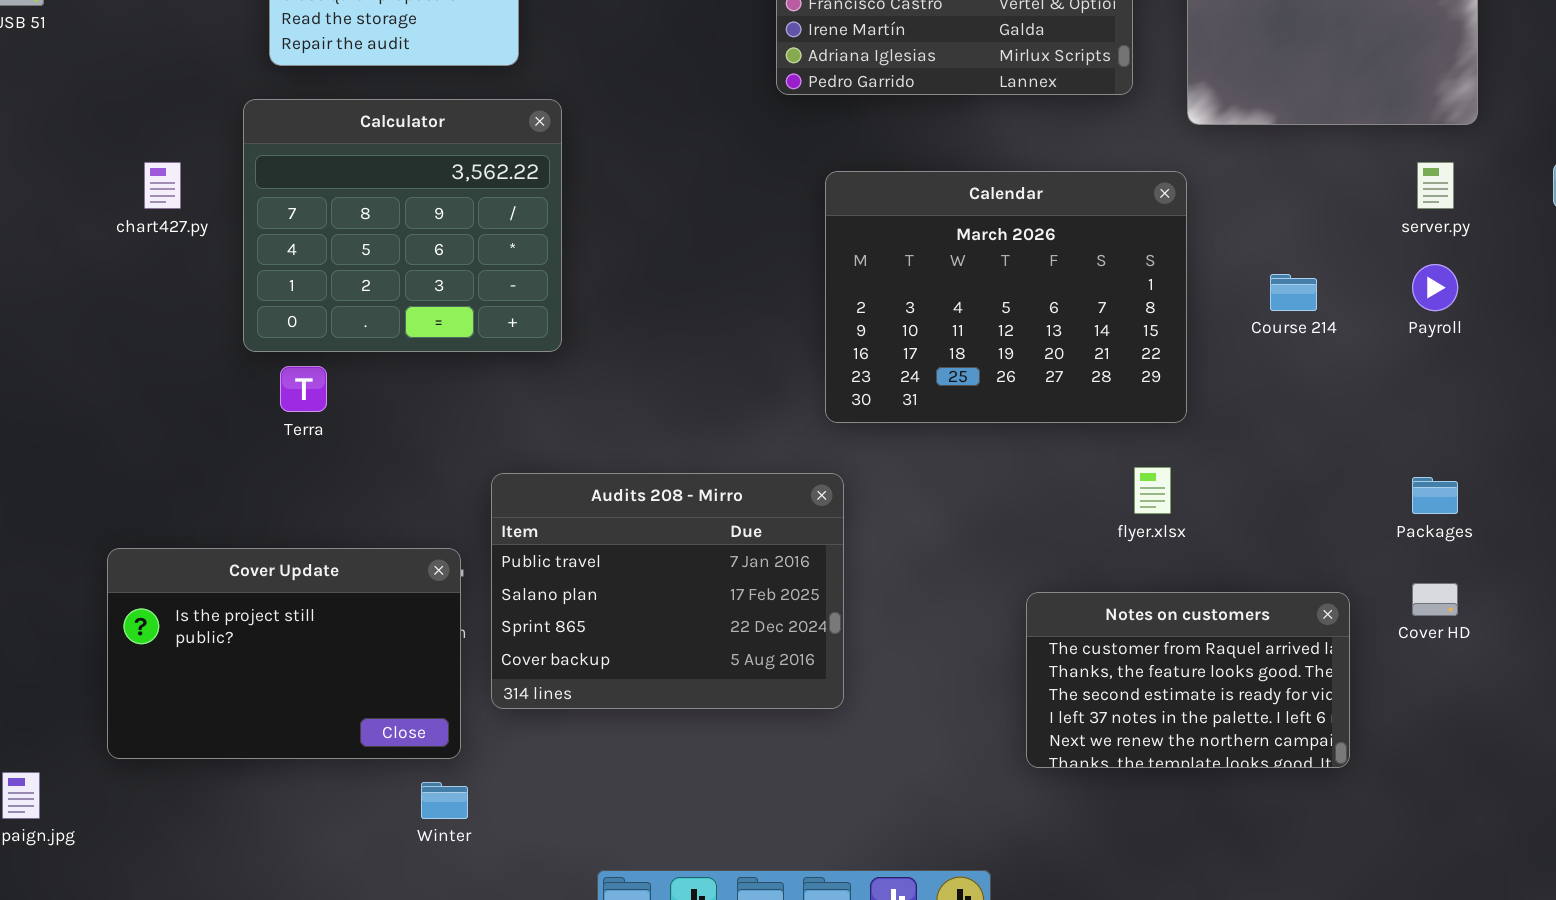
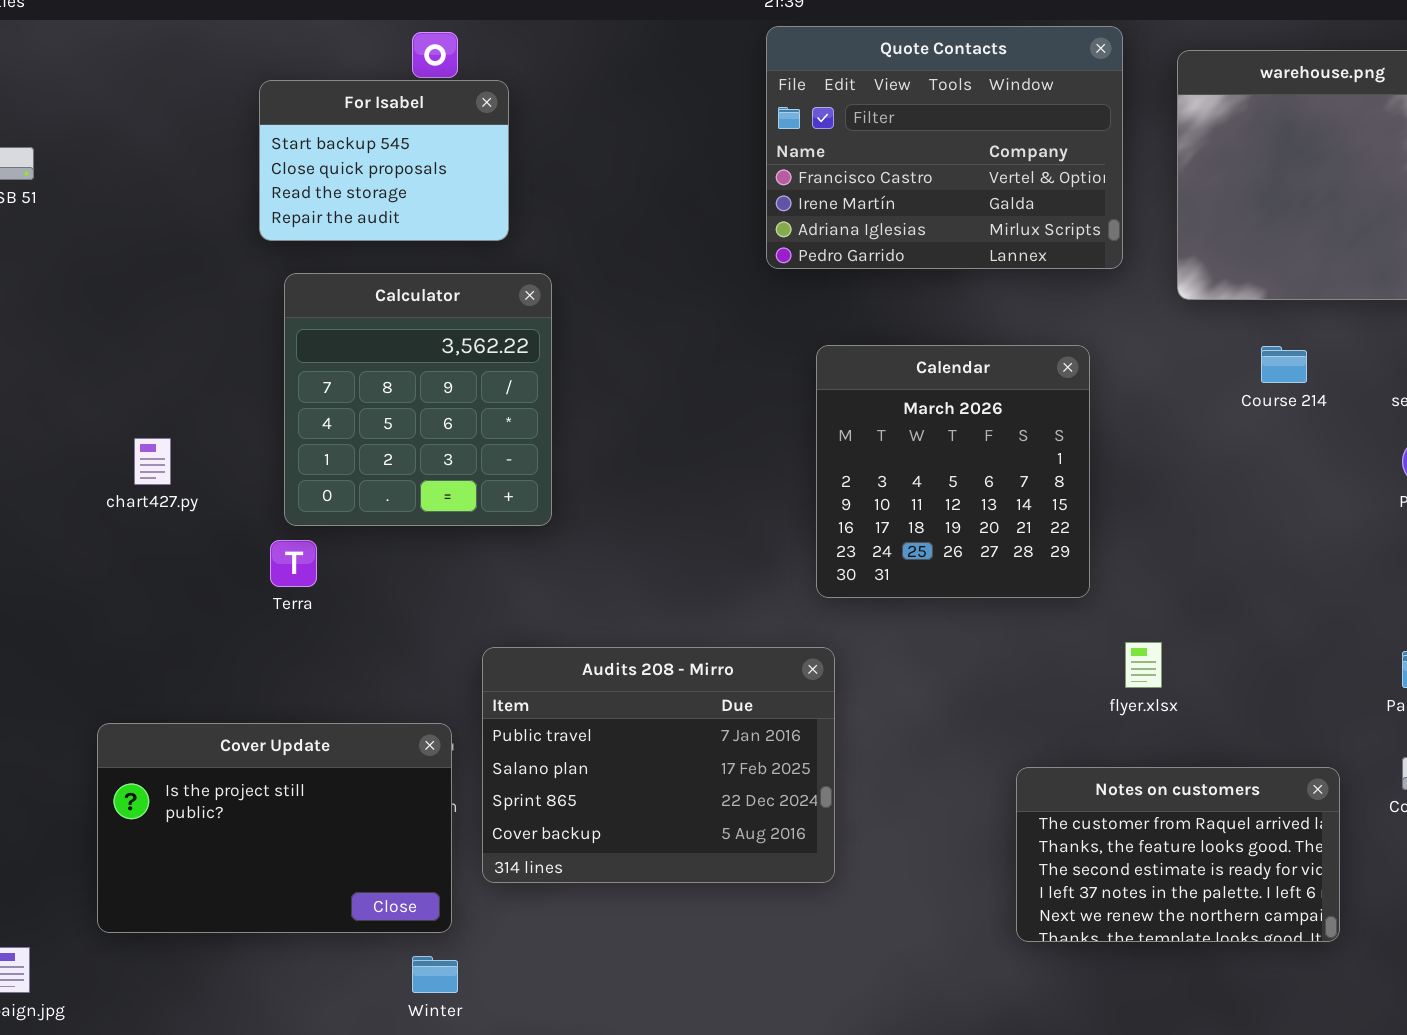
Calculator: [243,99,562,352] -> [284,273,552,526], resized
chart427.py: [144,162,181,209] -> [134,438,171,485], moved
Calendar: [825,171,1187,423] -> [816,345,1090,598], resized
Course 214: [1270,274,1317,311] -> [1261,346,1307,383], moved

